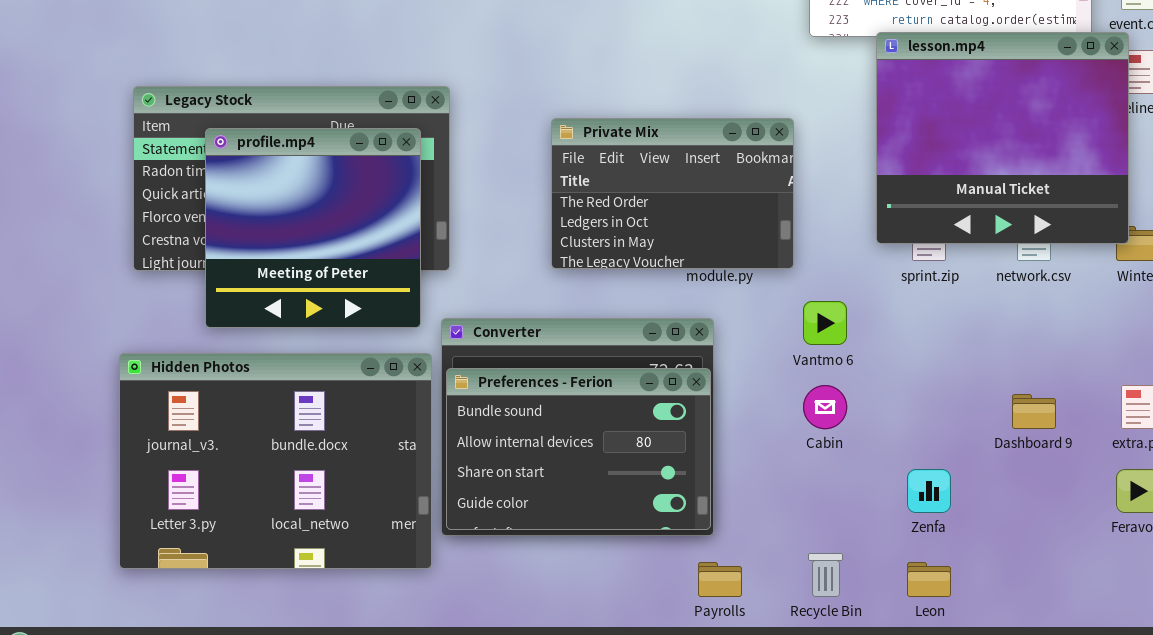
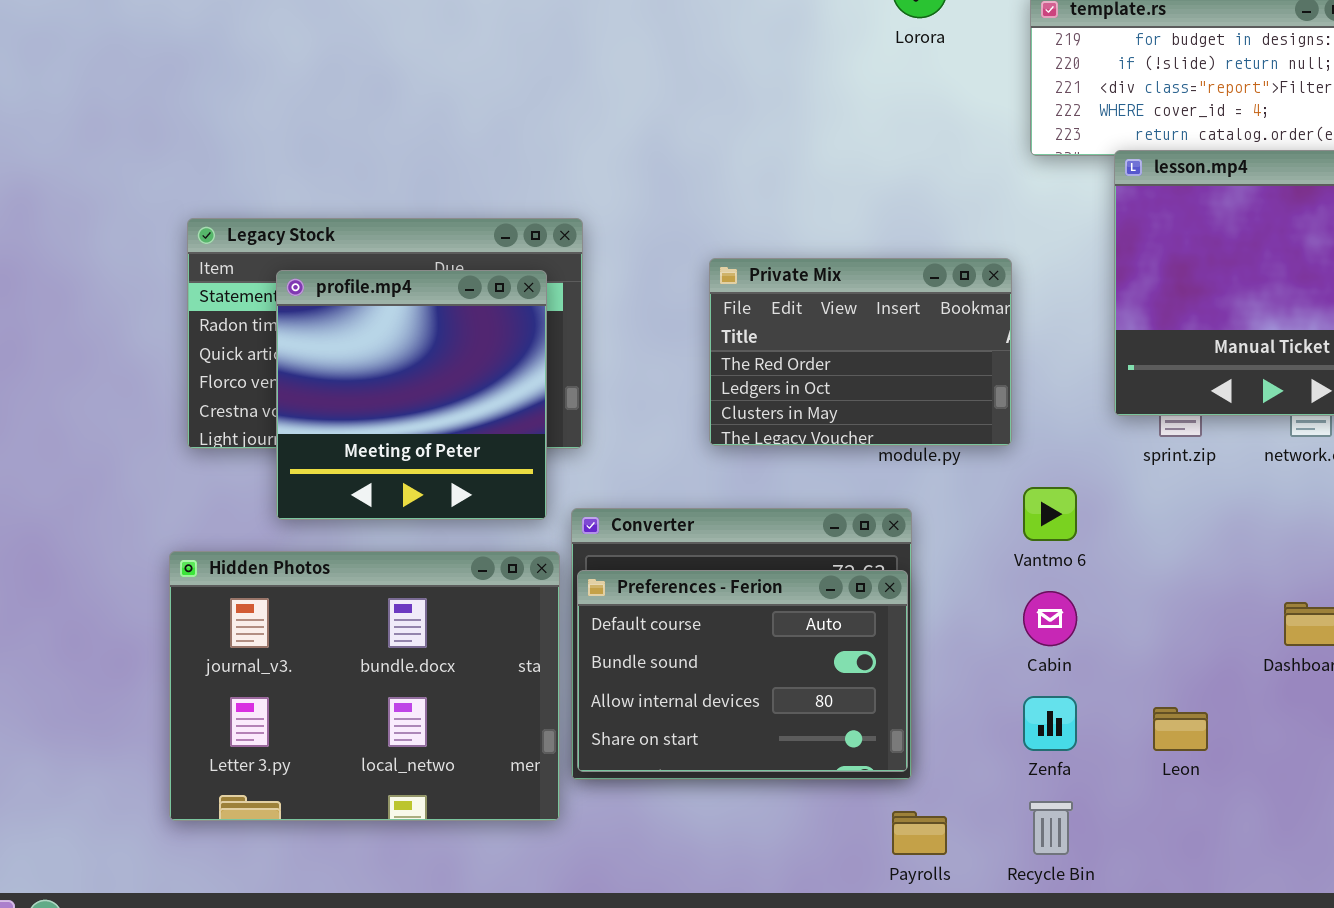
Preferences - Ferion: [446,368,711,530] -> [577,570,908,772], scrolled up 1 row
Zenfa: [907,469,951,513] -> [1023,696,1077,751], moved
Leon: [907,562,951,597] -> [1153,707,1208,751], moved

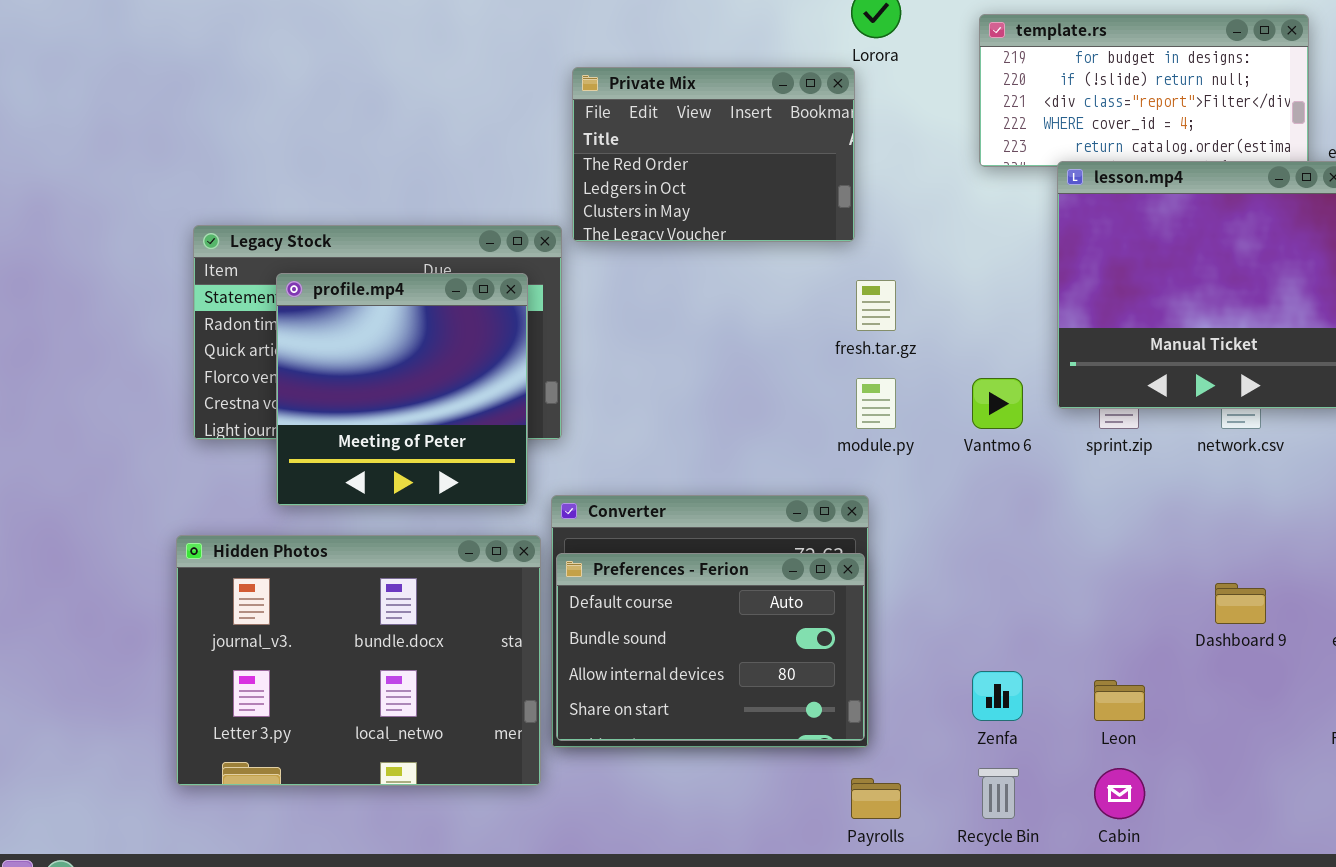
Private Mix: [709,258,1012,446] -> [572,67,855,242], moved
Vantmo 6: [1023,487,1077,541] -> [972,378,1023,429], moved
Cabin: [1023,591,1077,646] -> [1094,768,1145,819], moved

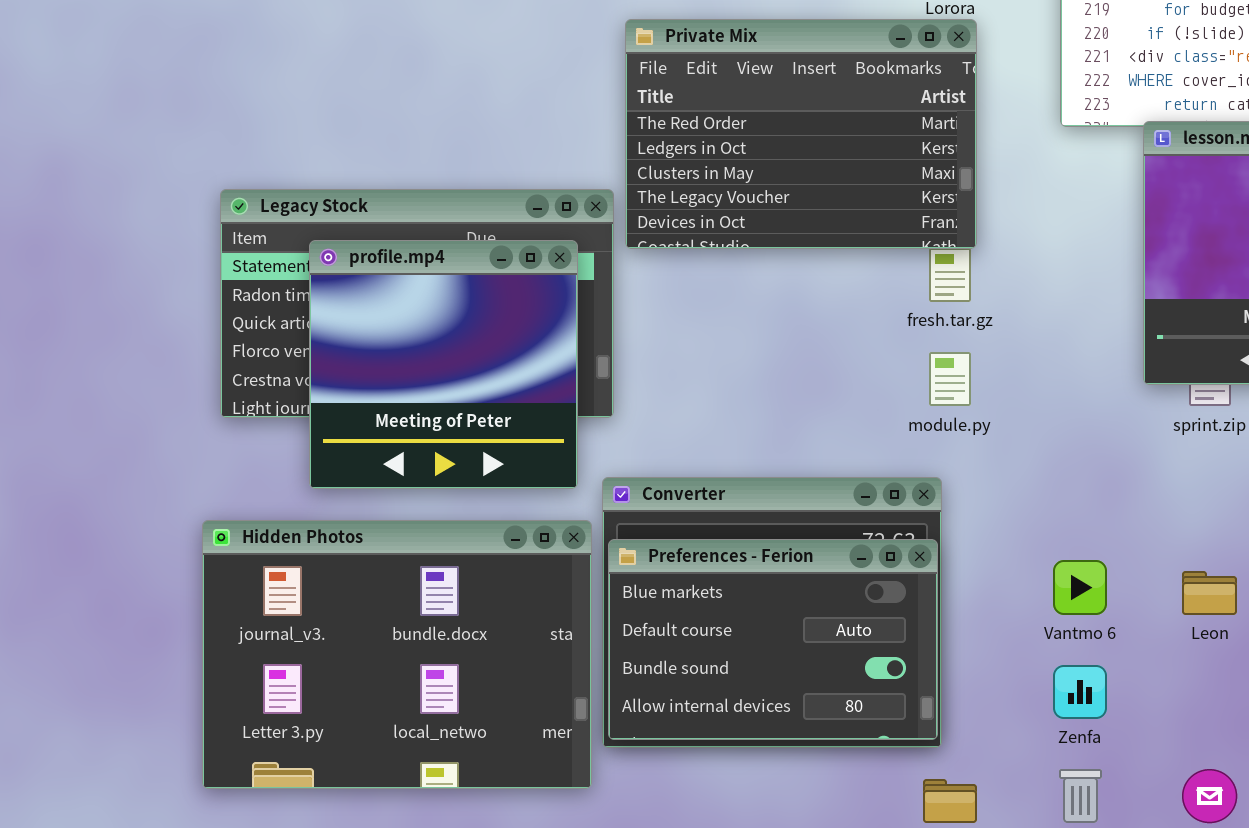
Private Mix: [572,67,855,242] -> [625,19,977,249], resized
Vantmo 6: [972,378,1023,429] -> [1053,560,1107,615], moved
Preferences - Ferion: [556,553,865,741] -> [608,539,938,740], scrolled up 1 row
Leon: [1094,680,1145,721] -> [1182,571,1237,615], moved

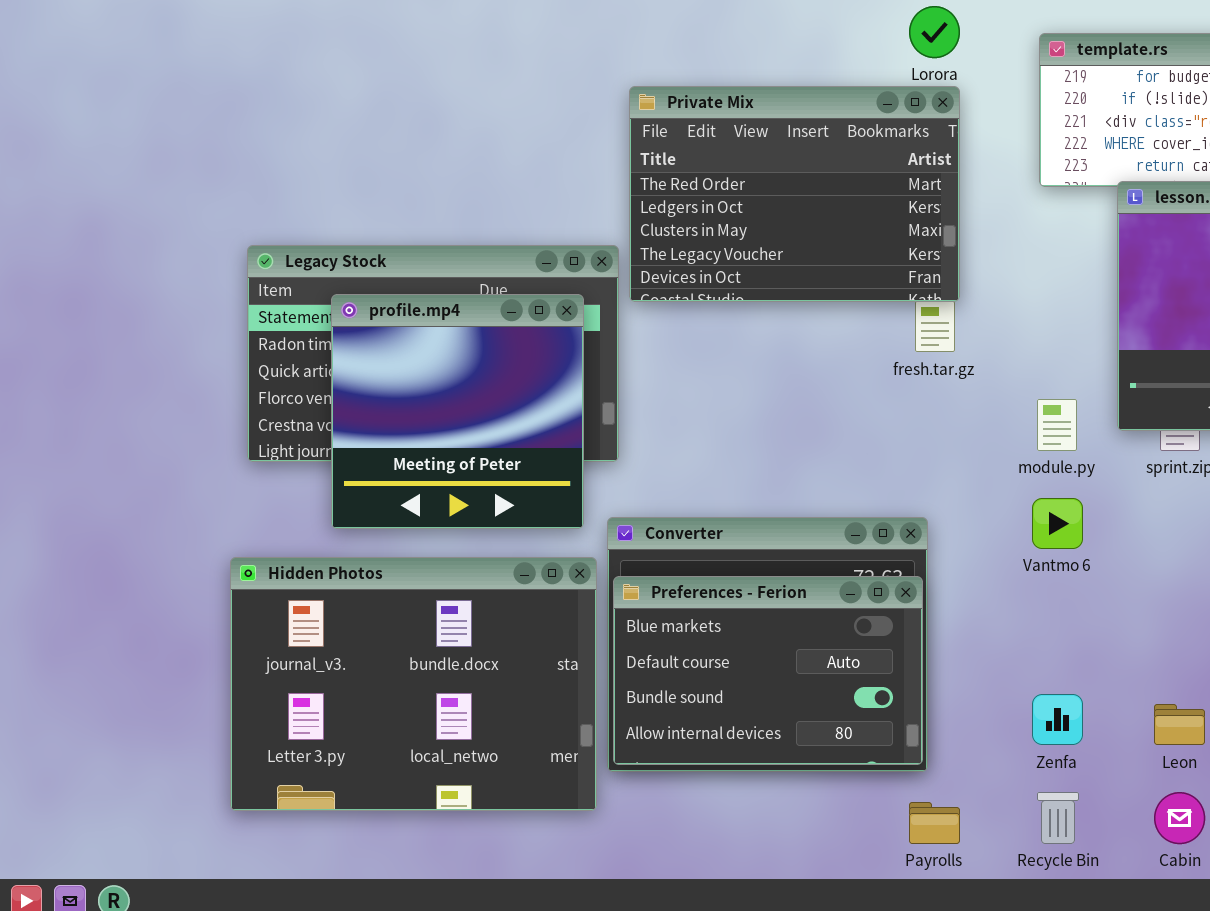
module.py: [929,352,971,406] -> [1037,399,1077,451], moved
Vantmo 6: [1053,560,1107,615] -> [1032,498,1083,549], moved
Leon: [1182,571,1237,615] -> [1154,704,1205,745], moved

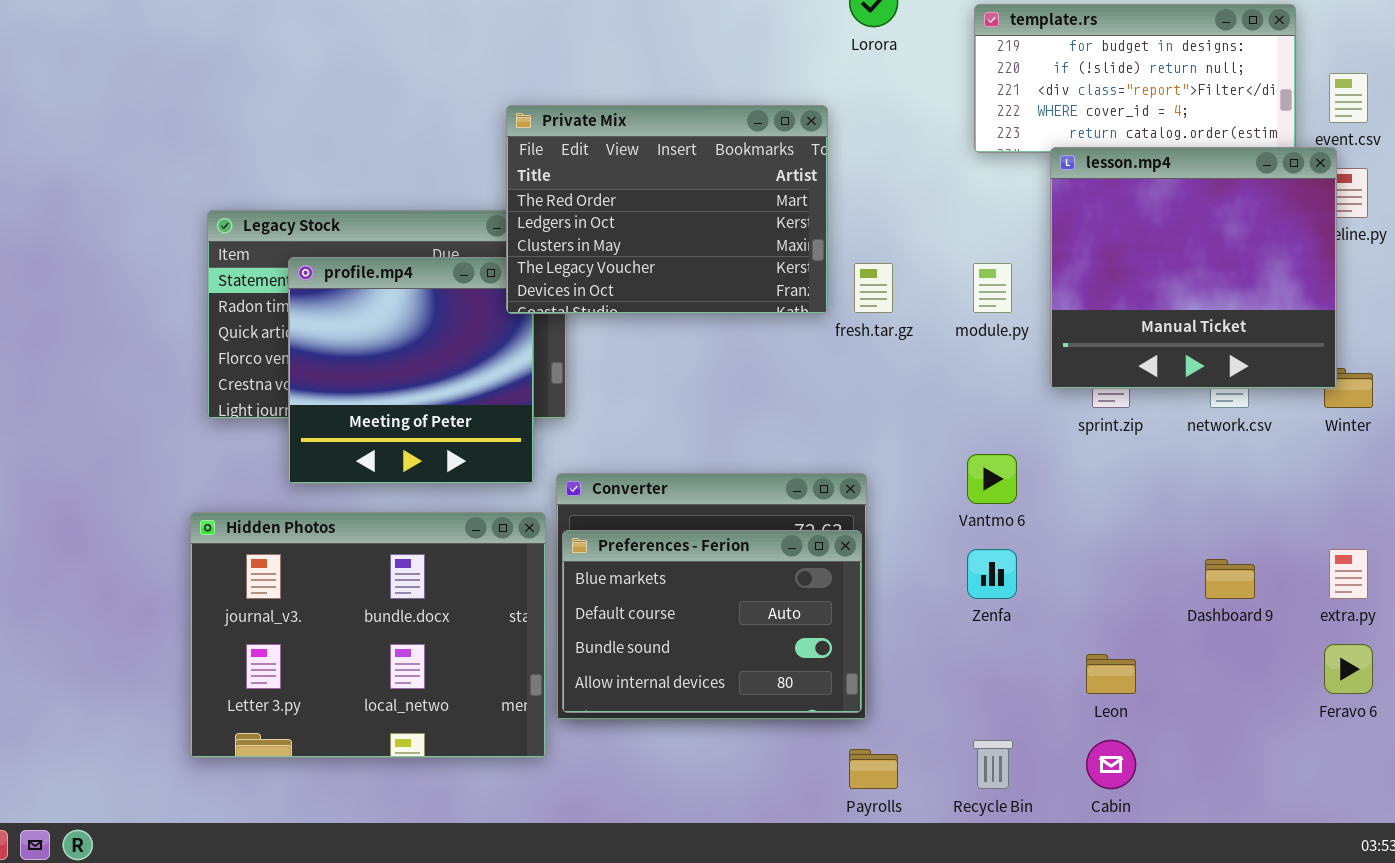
Private Mix: [629,86,960,302] -> [506,105,828,314], moved
module.py: [1037,399,1077,451] -> [973,263,1012,313], moved
Zenfa: [1032,694,1083,745] -> [967,549,1017,599], moved

